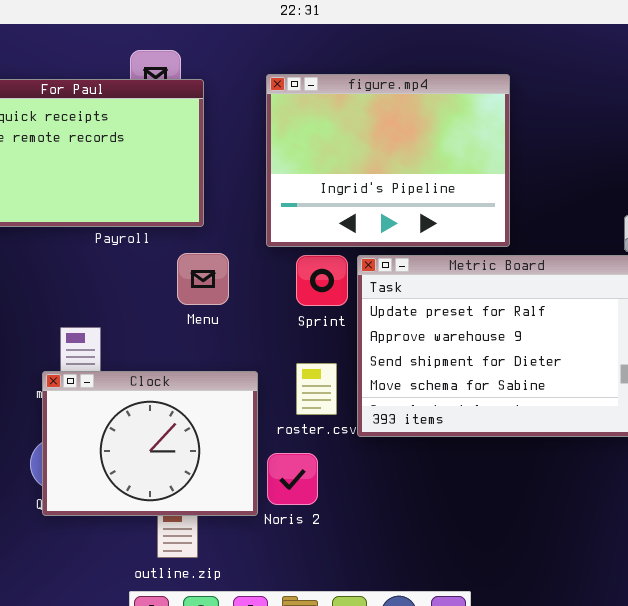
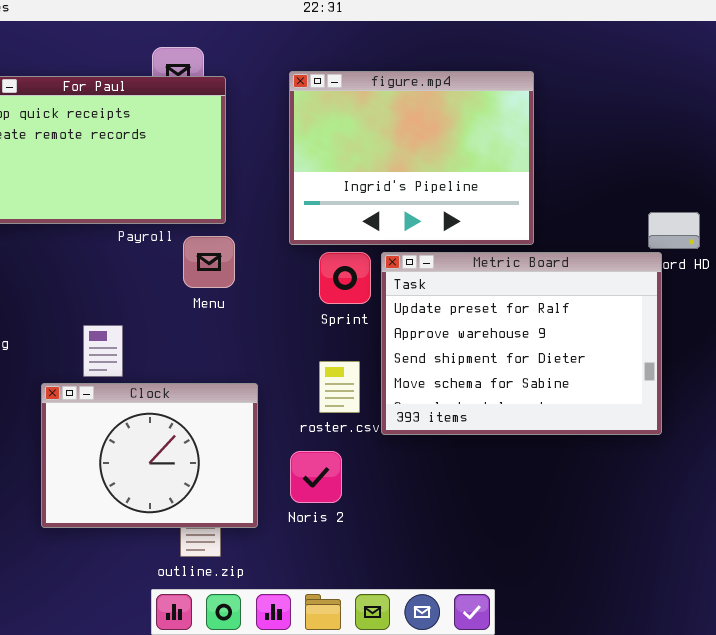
Menu: [177,253,229,305] -> [183,236,235,288], moved
Clock: [42,371,258,516] -> [41,383,258,528], moved

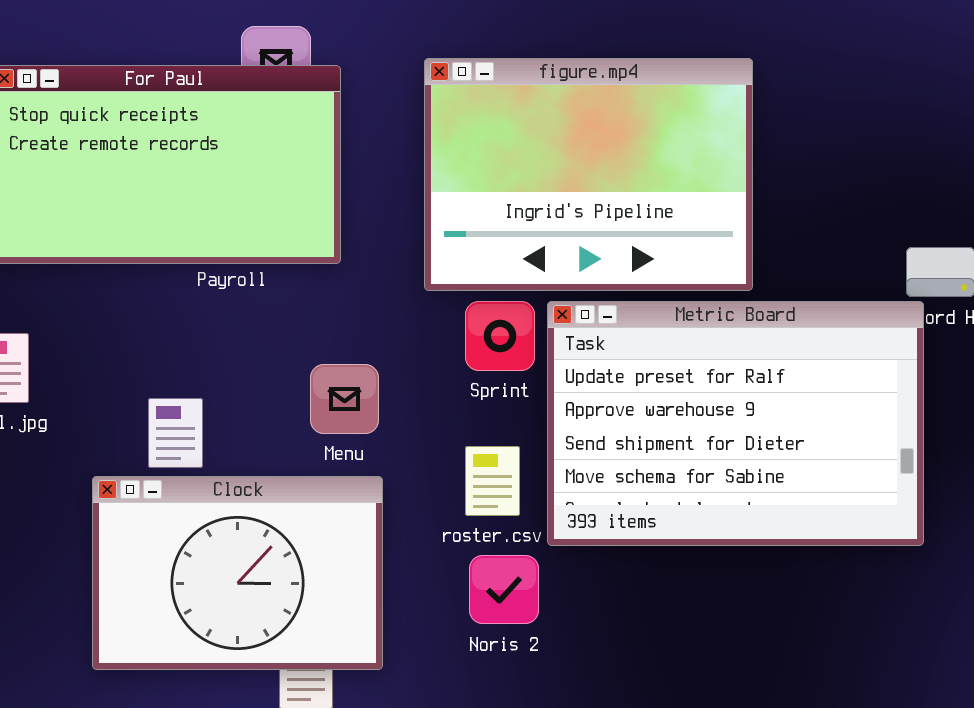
Menu: [183,236,235,288] -> [310,364,379,434], moved
Noris 2: [290,451,342,503] -> [469,555,539,624], moved

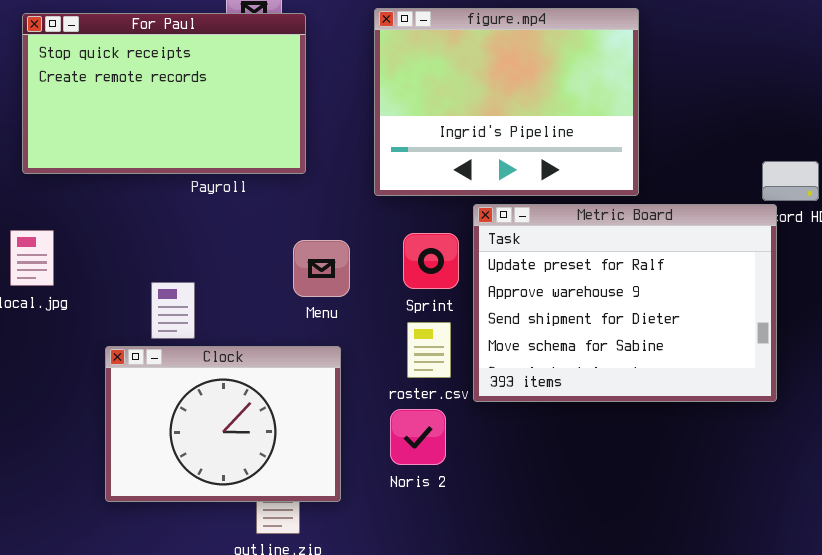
Sprint: [465,301,535,371] -> [403,233,459,289], moved
Menu: [310,364,379,434] -> [293,240,350,297], moved
Noris 2: [469,555,539,624] -> [390,409,446,465], moved

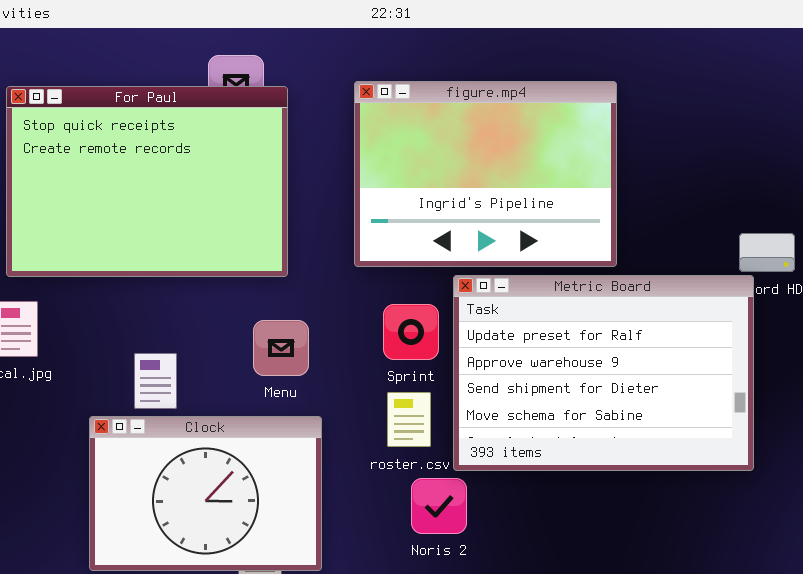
For Paul: [22,13,306,174] -> [6,86,288,277], resized
Menu: [293,240,350,297] -> [253,320,309,376], moved
Noris 2: [390,409,446,465] -> [411,478,467,534], moved

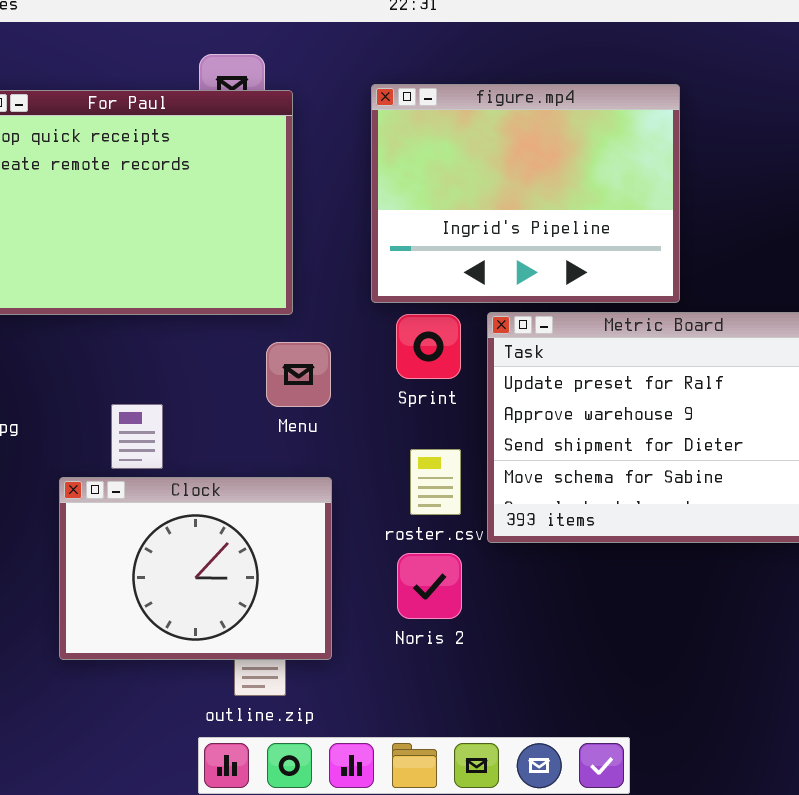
Sprint: [383,304,439,360] -> [396,314,461,379], moved
Menu: [253,320,309,376] -> [266,342,331,407], moved
Noris 2: [411,478,467,534] -> [397,553,462,619], moved

